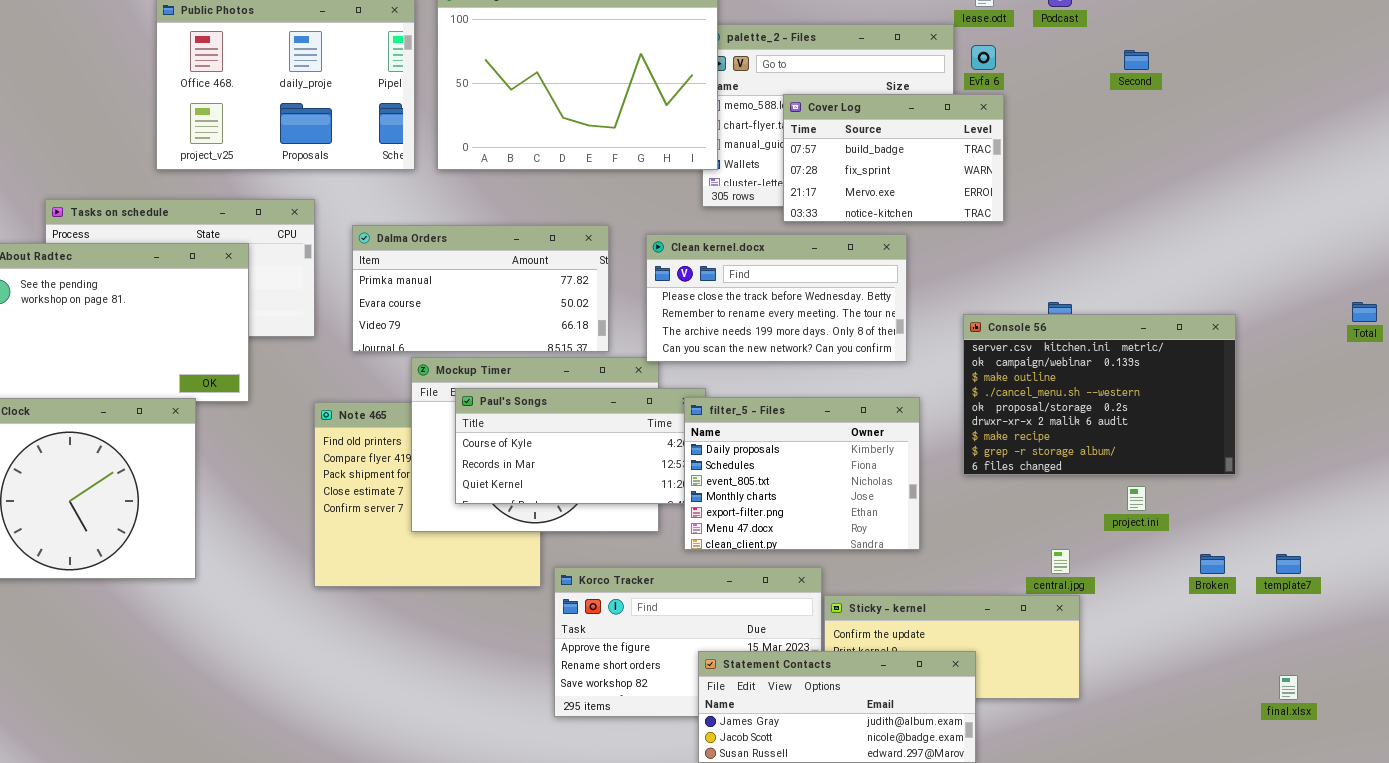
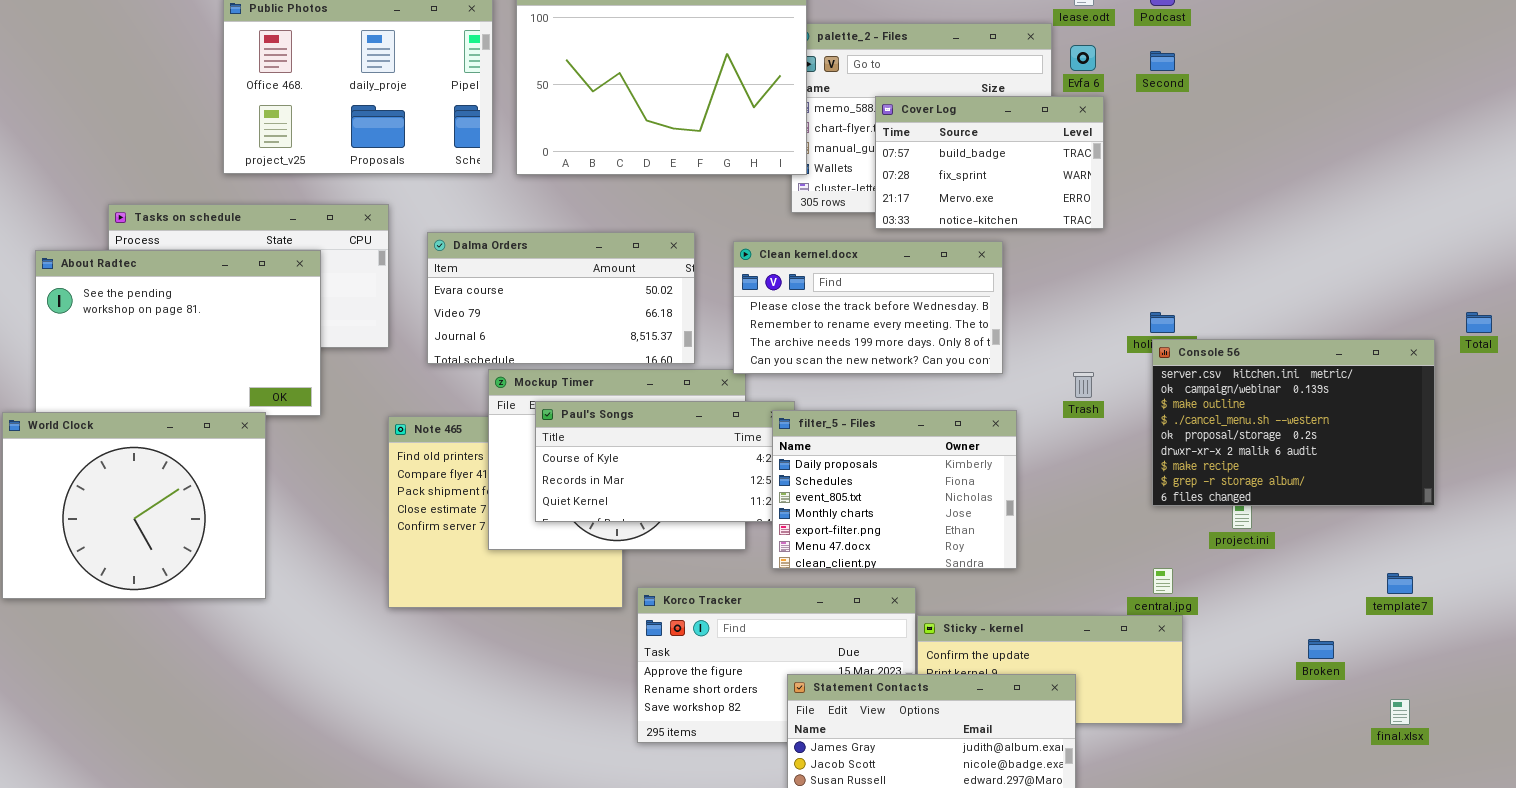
Second: [1124,50,1149,70] -> [1150,51,1175,71], moved
Dalma Orders: [352,225,609,352] -> [427,232,695,364], scrolled down 1 row
Console 56: [963,314,1236,475] -> [1152,339,1435,506], moved
Broken: [1200,554,1225,574] -> [1308,639,1334,659], moved

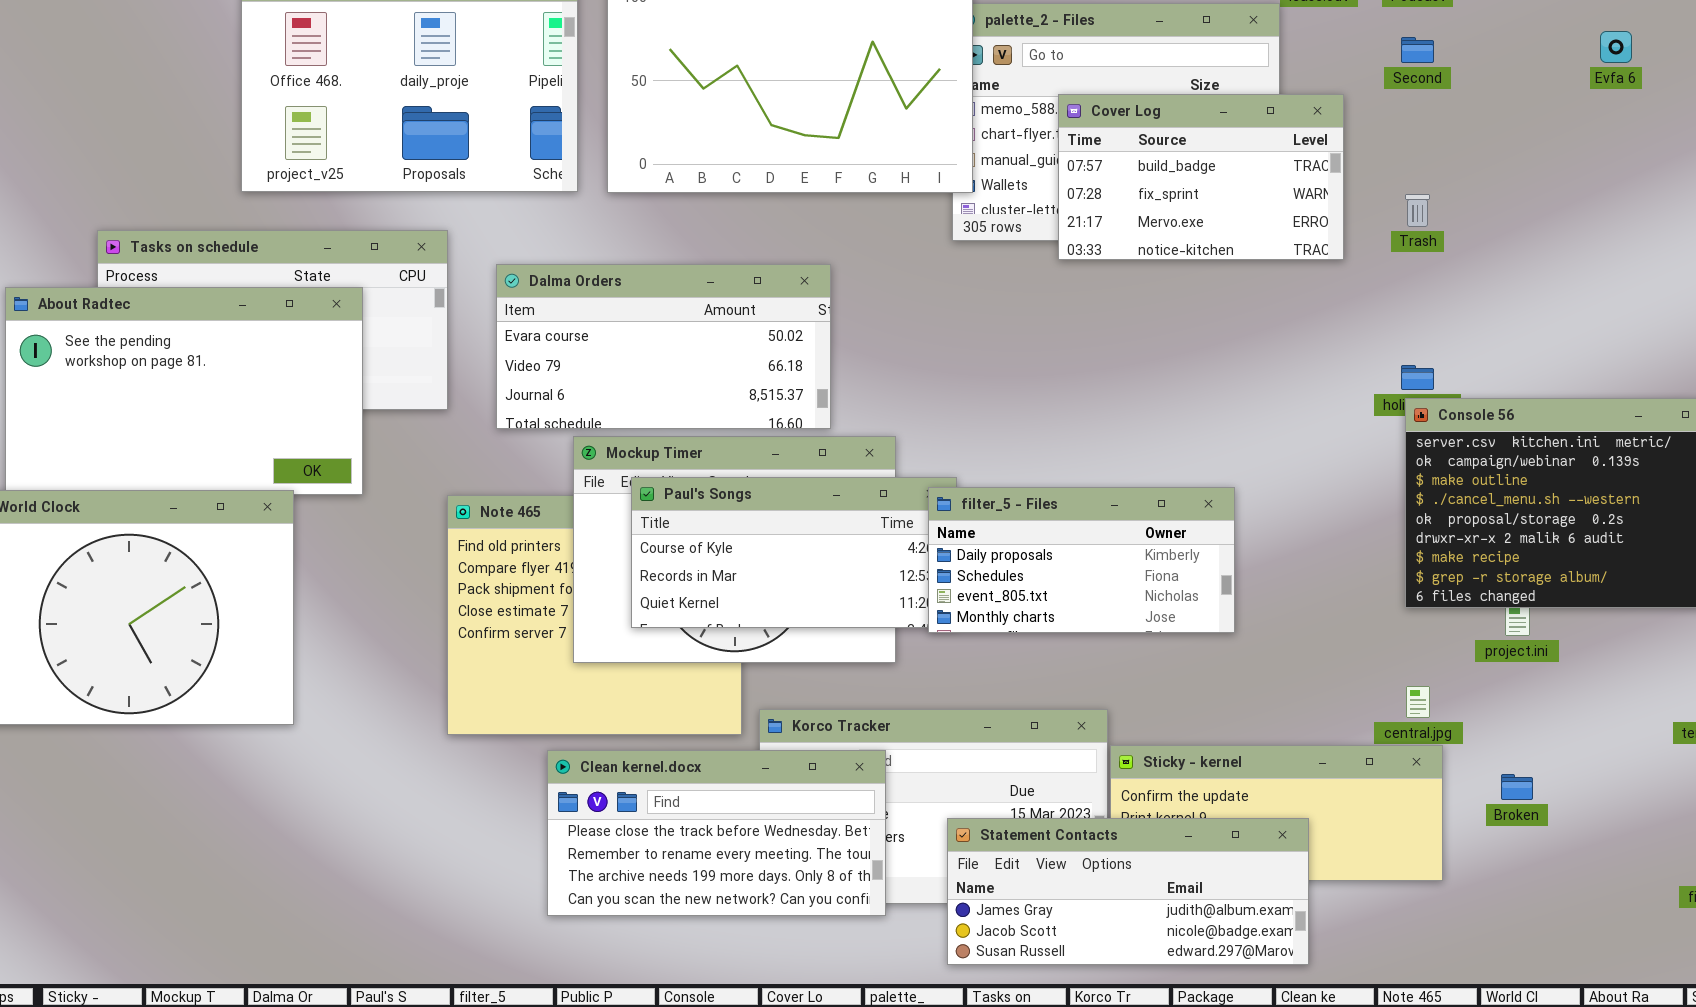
Evfa 6: [1070,45,1096,71] -> [1600,31,1632,63], moved
Clean kernel.docx: [733,241,1003,374] -> [547,750,886,916], moved
Trash: [1073,372,1094,398] -> [1405,194,1430,227], moved
filter_5 - Files: [772,410,1017,569] -> [928,487,1235,633], resized
Broken: [1308,639,1334,659] -> [1501,774,1533,800], moved

